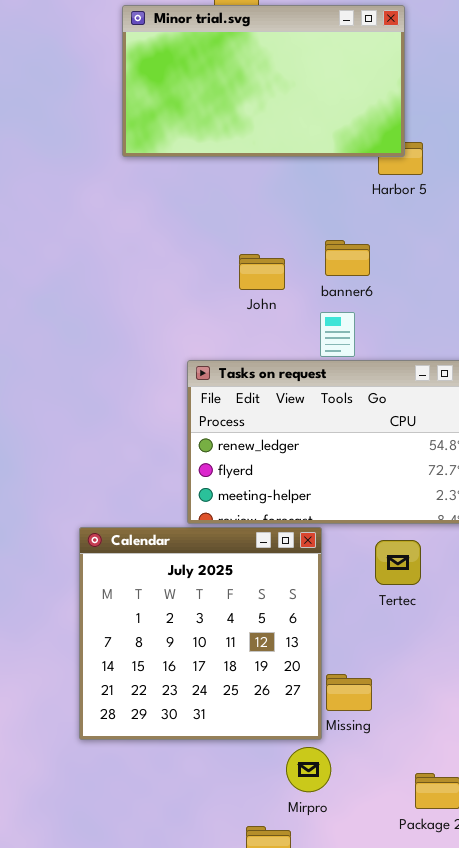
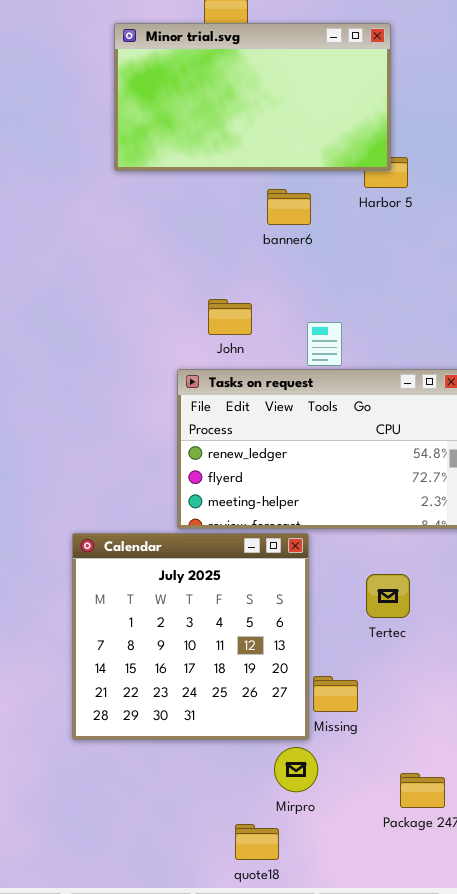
banner6: [325,240,370,276] -> [267,189,311,225], moved
John: [239,254,285,290] -> [208,299,252,335], moved
Tertec: [375,540,421,585] -> [366,574,410,618], moved

